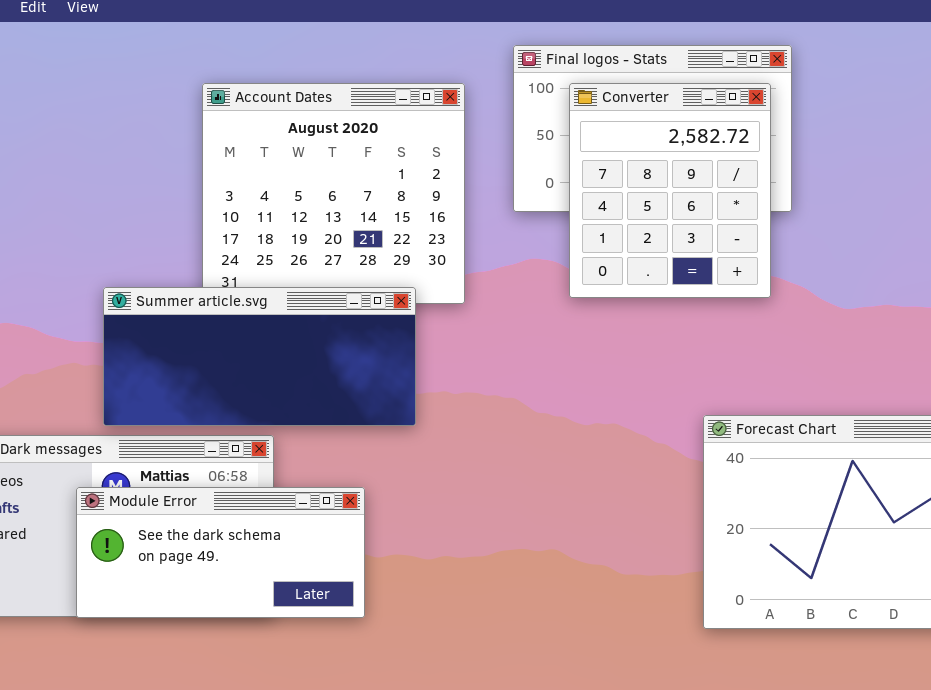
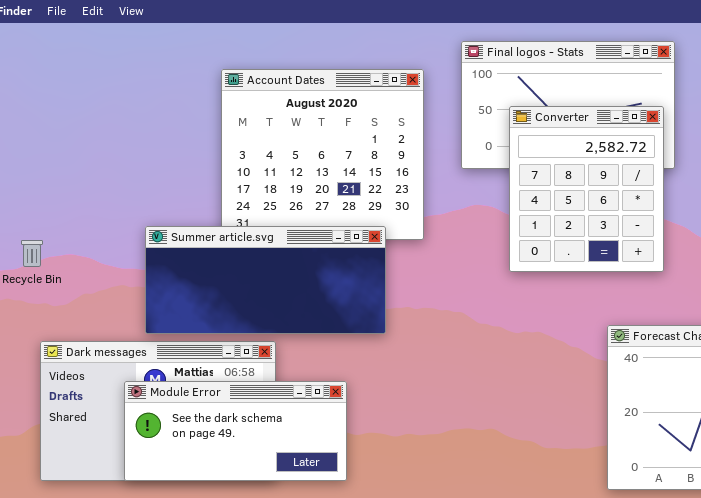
Converter: [569,83,771,298] -> [509,106,664,272], moved

